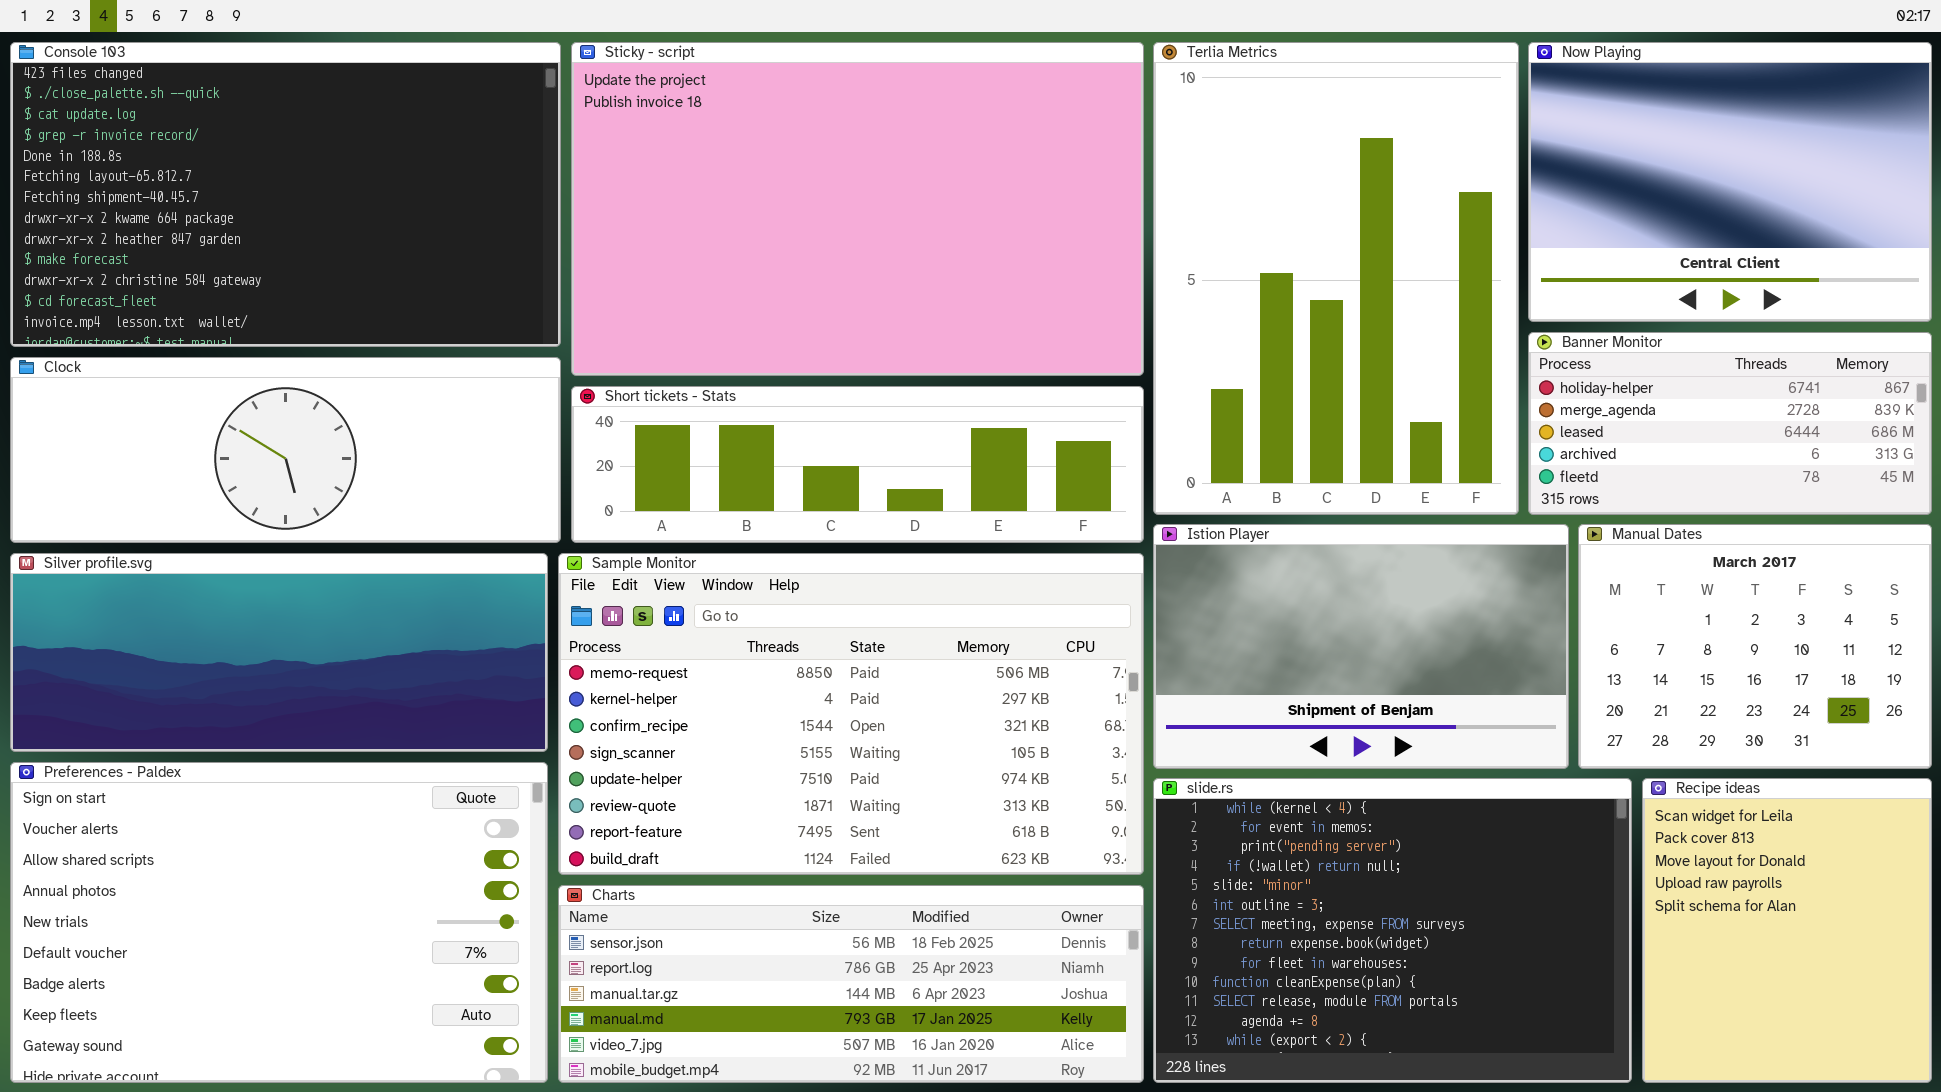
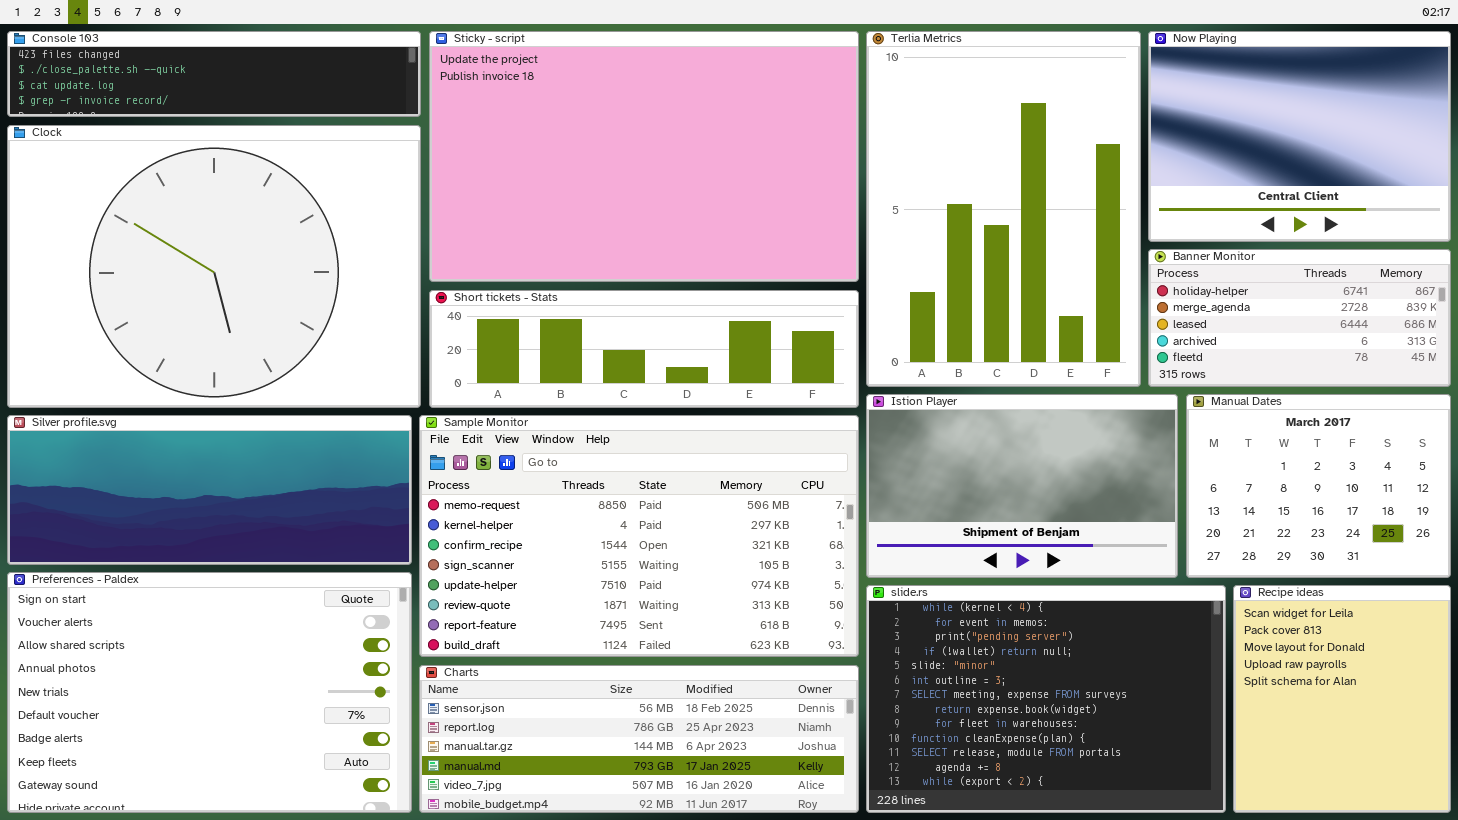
Console 103: [10,42,561,347] -> [7,31,421,117], resized
Clock: [10,357,561,543] -> [7,125,421,408], resized

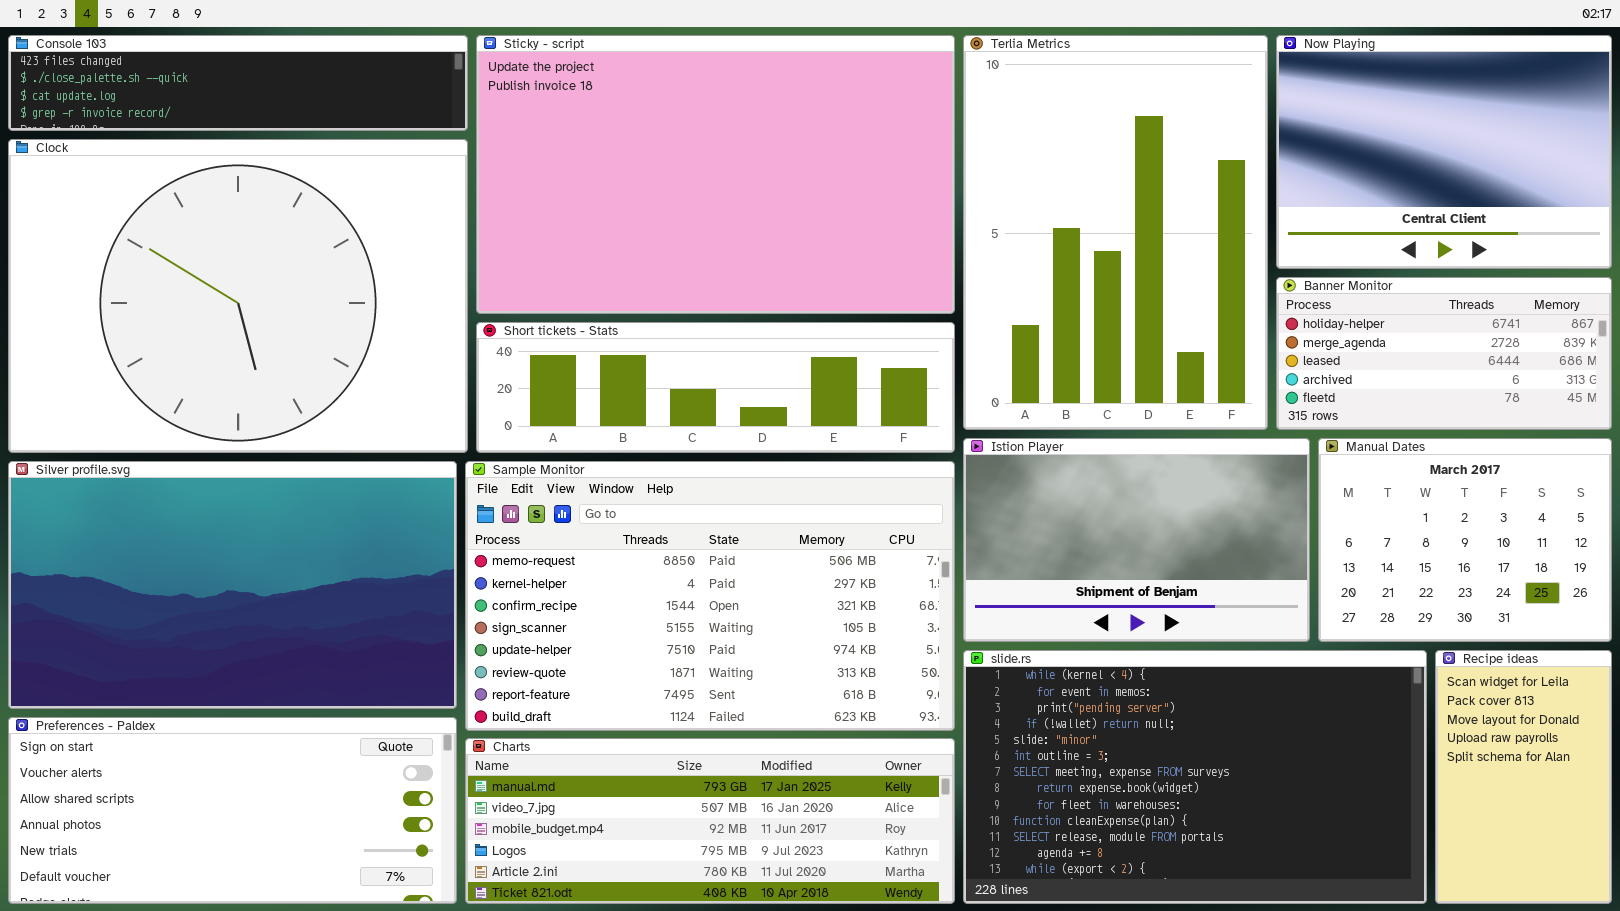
Silver profile.svg: [7,415,412,565] -> [8,461,457,709], resized
Preferences - Paldex: [7,572,412,813] -> [8,717,457,904], resized
slide.rs: [866,585,1226,813] -> [963,650,1427,904], resized
Recipe ideas: [1233,585,1451,813] -> [1435,650,1612,904], resized
Charts: [419,665,859,813] -> [465,738,955,904], scrolled down 3 rows

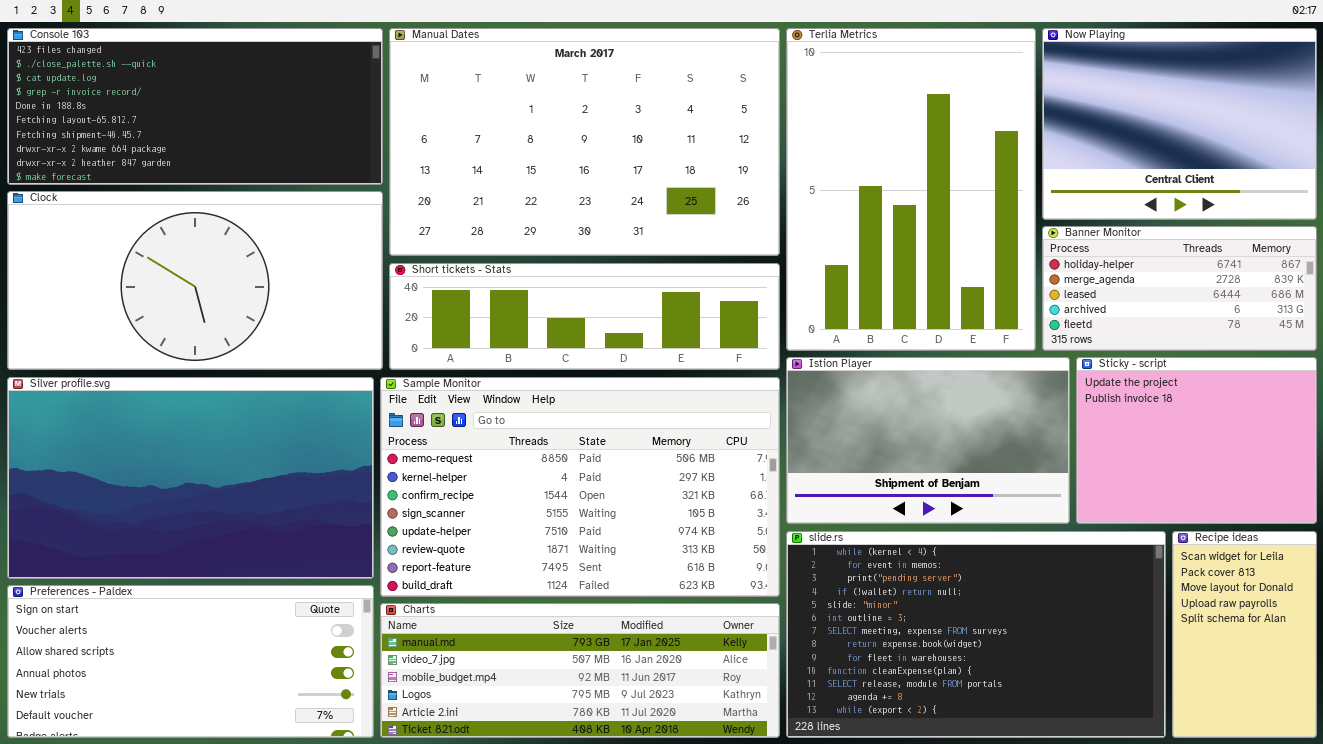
Console 103: [8,35,468,131] -> [7,28,383,185], resized
Sticky - script: [476,35,955,314] -> [1076,357,1317,524], moved, resized
Clock: [8,139,468,453] -> [7,191,383,370], resized
Manual Dates: [1318,438,1612,642] -> [389,28,780,256], moved, resized

